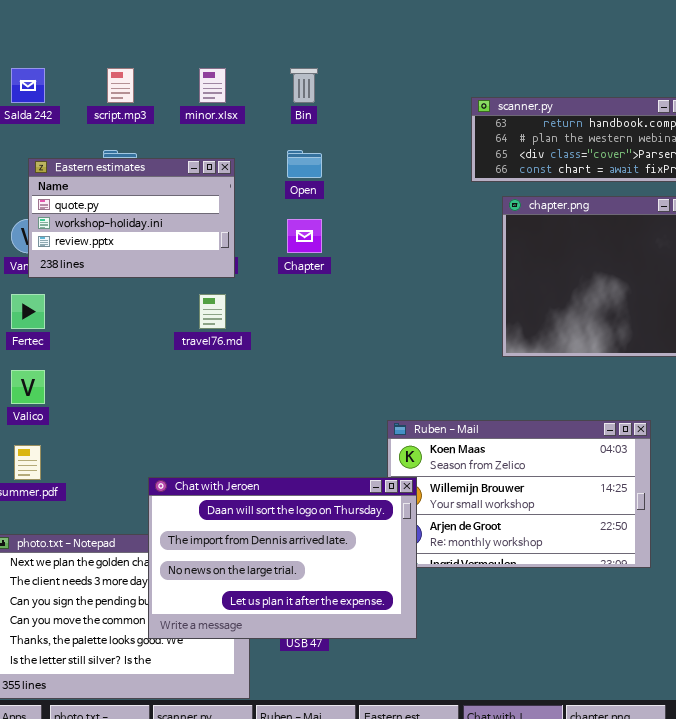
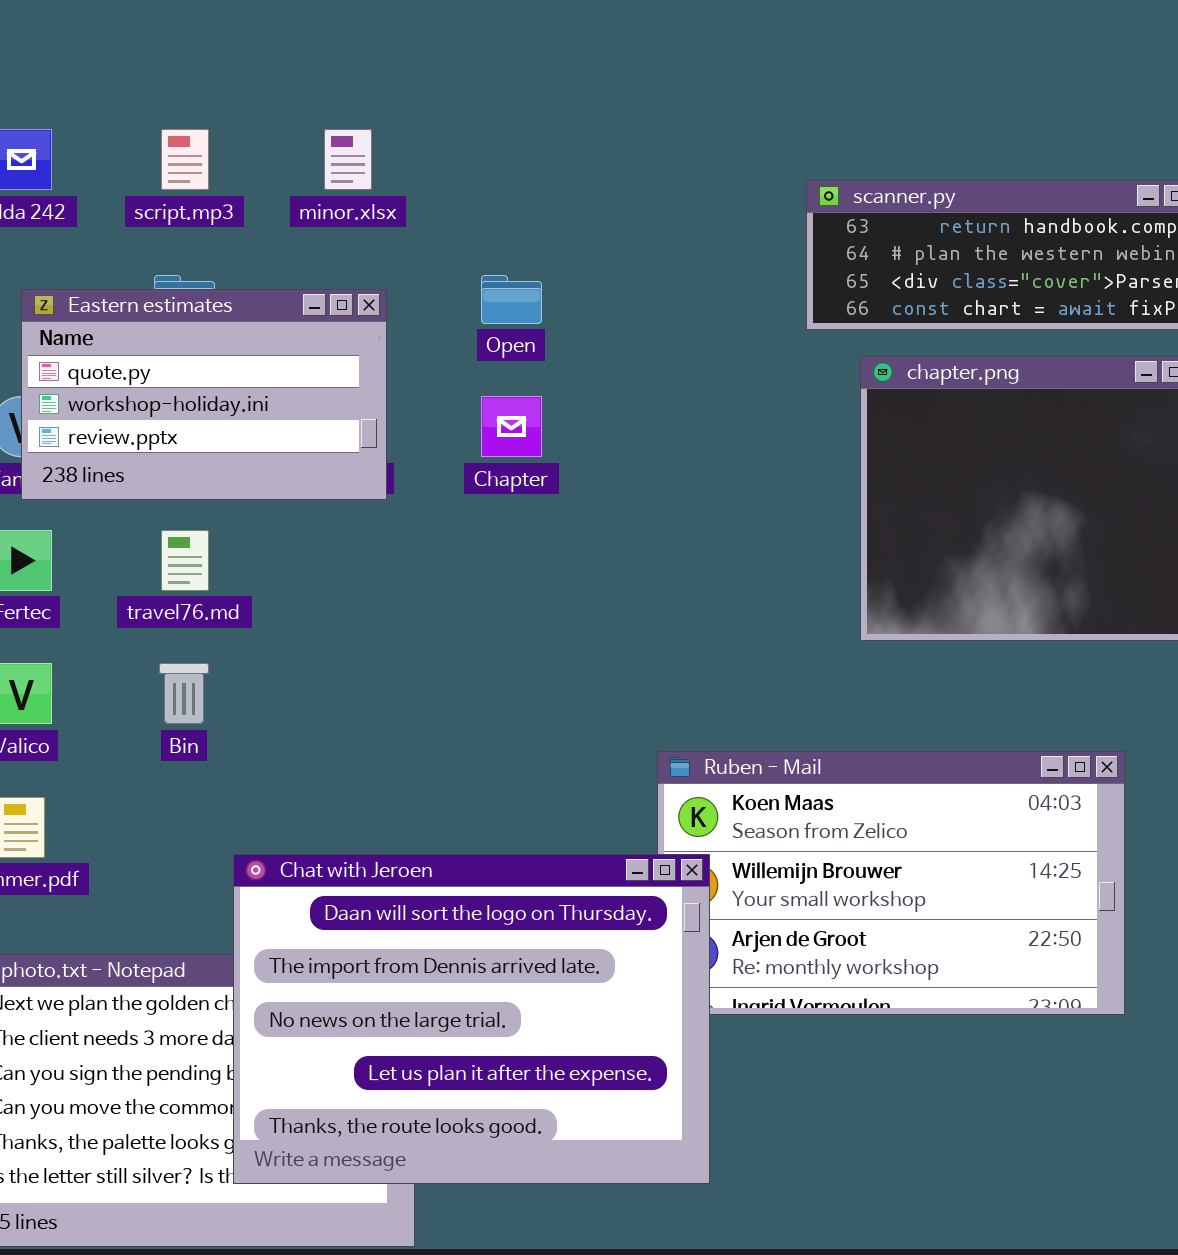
Bin: [290,68,318,103] -> [159,663,209,724], moved
travel76.md: [199,294,226,329] -> [161,530,209,591], moved
Chat with Jeroen: [148,477,417,639] -> [233,854,710,1184], resized

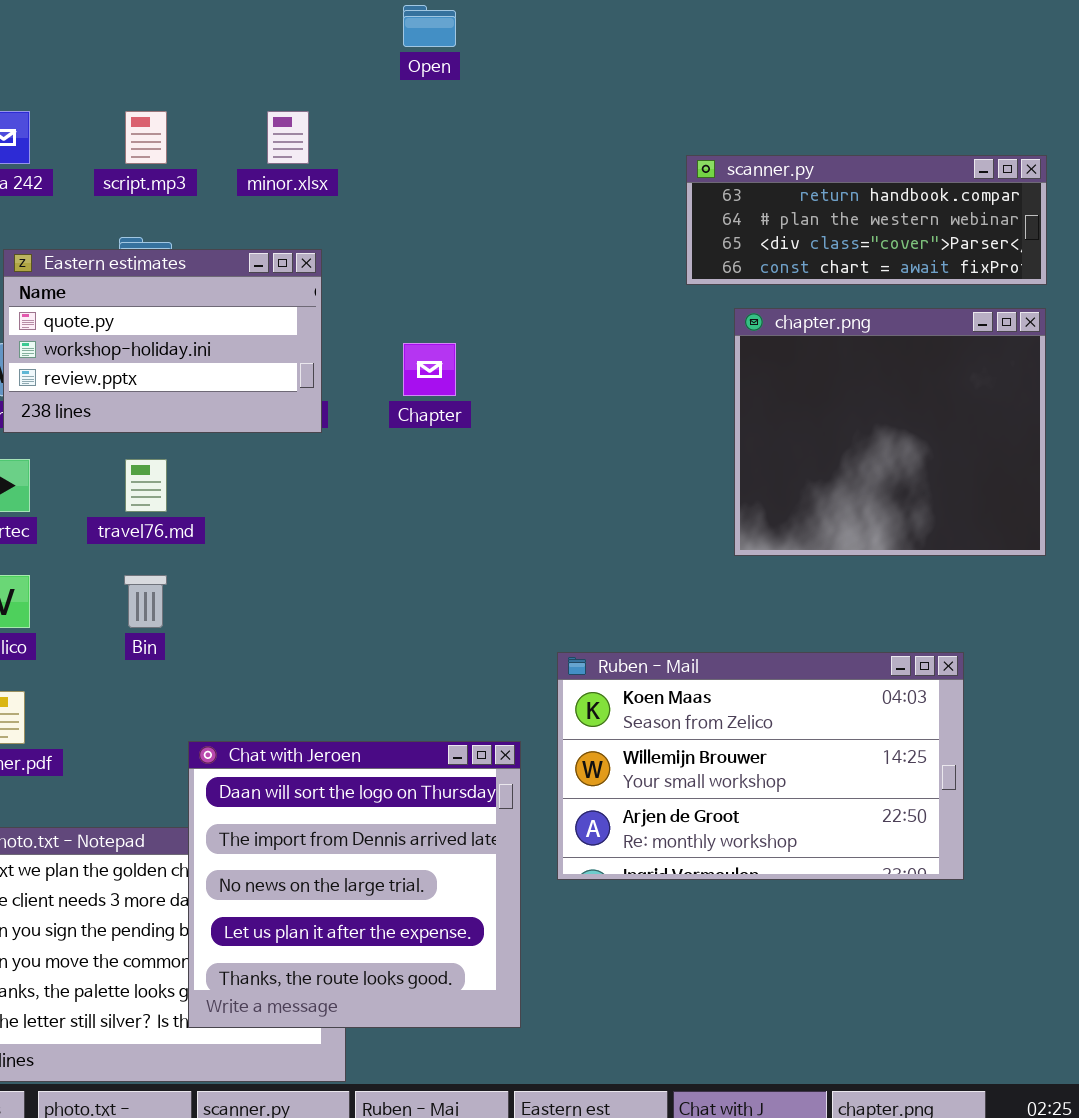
Open: [481,275,542,324] -> [403,5,456,47], moved
Chat with Jeroen: [233,854,710,1184] -> [188,741,521,1028], resized

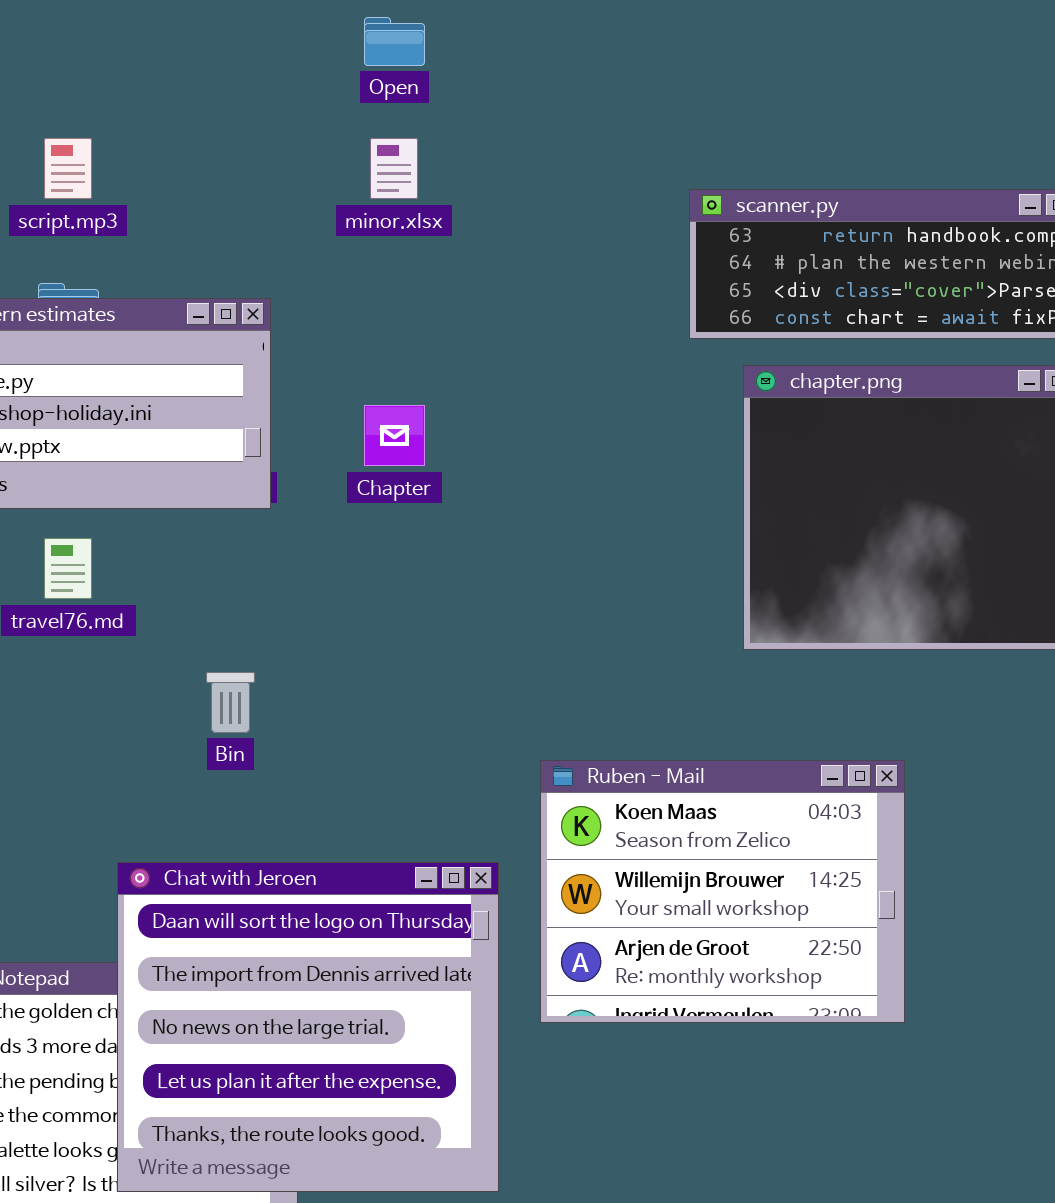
minor.xlsx: [267,111,309,164] -> [370,138,418,199], moved
Bin: [124,575,167,628] -> [206,672,255,733], moved
Ruben - Mail: [557,652,964,880] -> [540,760,905,1023], resized

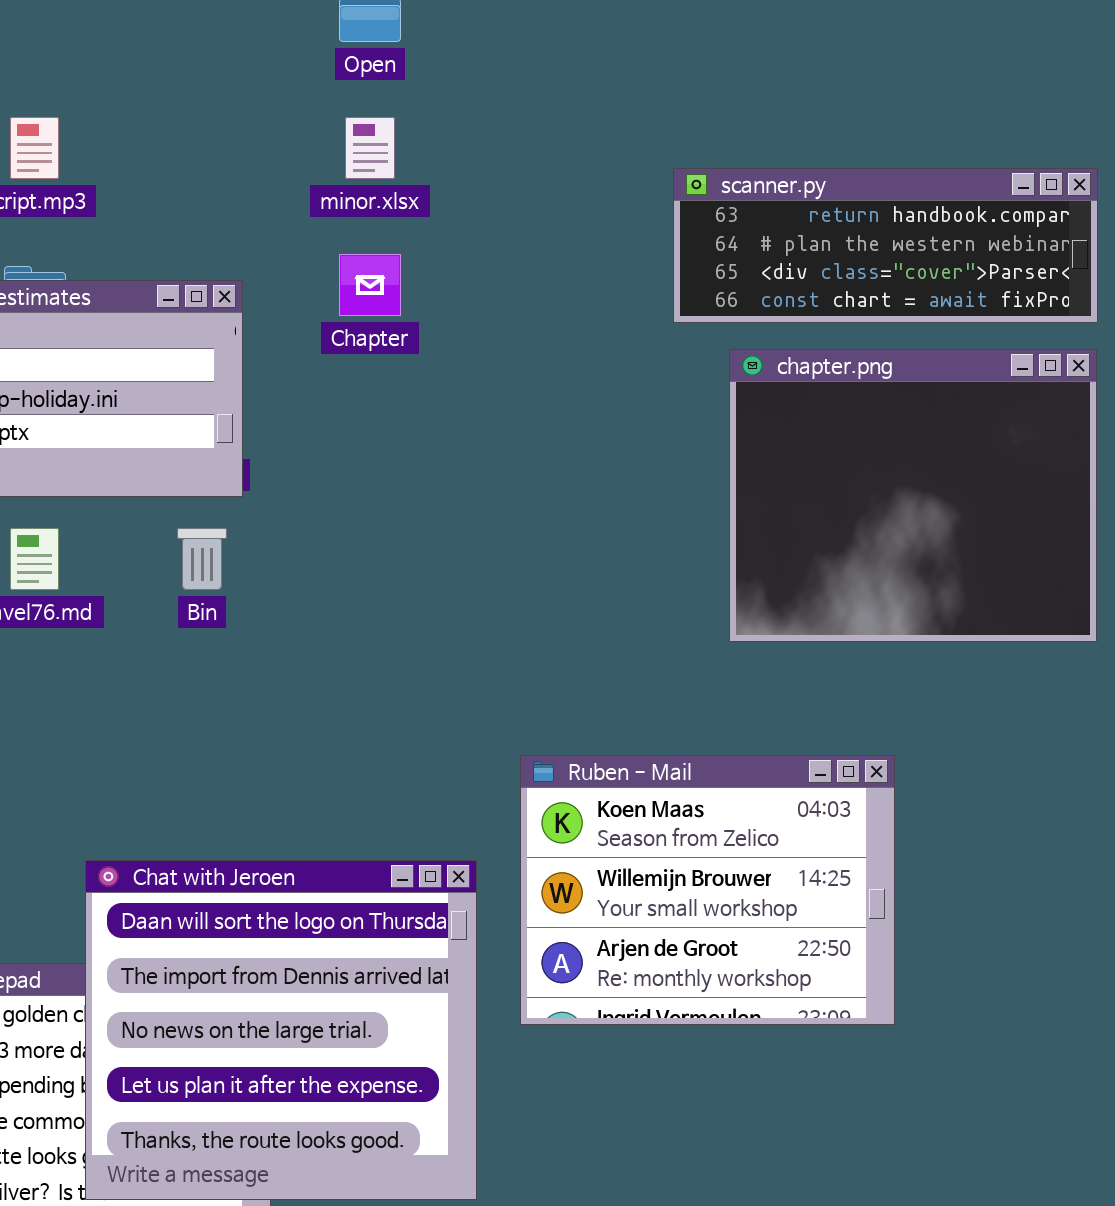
Chapter: [364,405,425,466] -> [339,254,401,316], moved
Bin: [206,672,255,733] -> [177,528,227,590], moved

